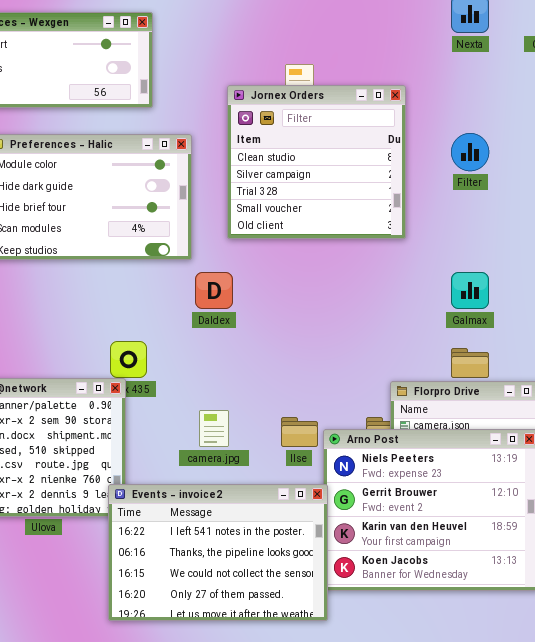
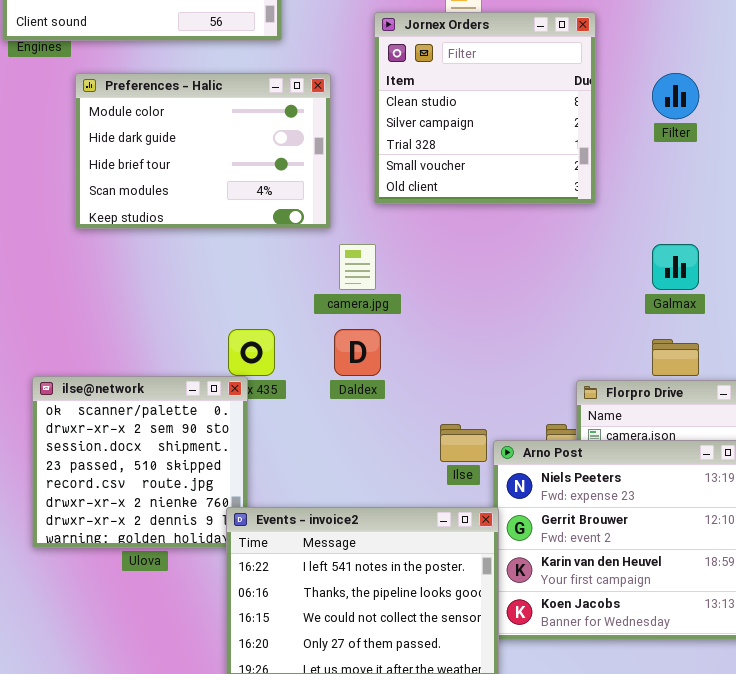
Daldex: [195,272,233,309] -> [334,329,381,376], moved
camera.jpg: [199,410,229,447] -> [339,244,376,290], moved

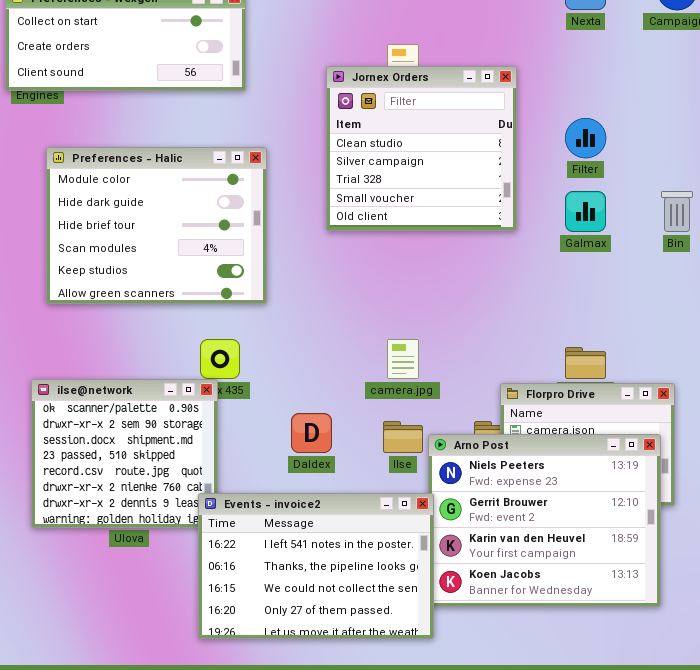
Preferences - Halic: [75,73,331,229] -> [46,147,267,304], moved, resized
camera.jpg: [339,244,376,290] -> [387,339,419,379], moved
Galmax: [652,244,699,290] -> [565,191,606,232], moved
Daldex: [334,329,381,376] -> [291,413,332,453], moved

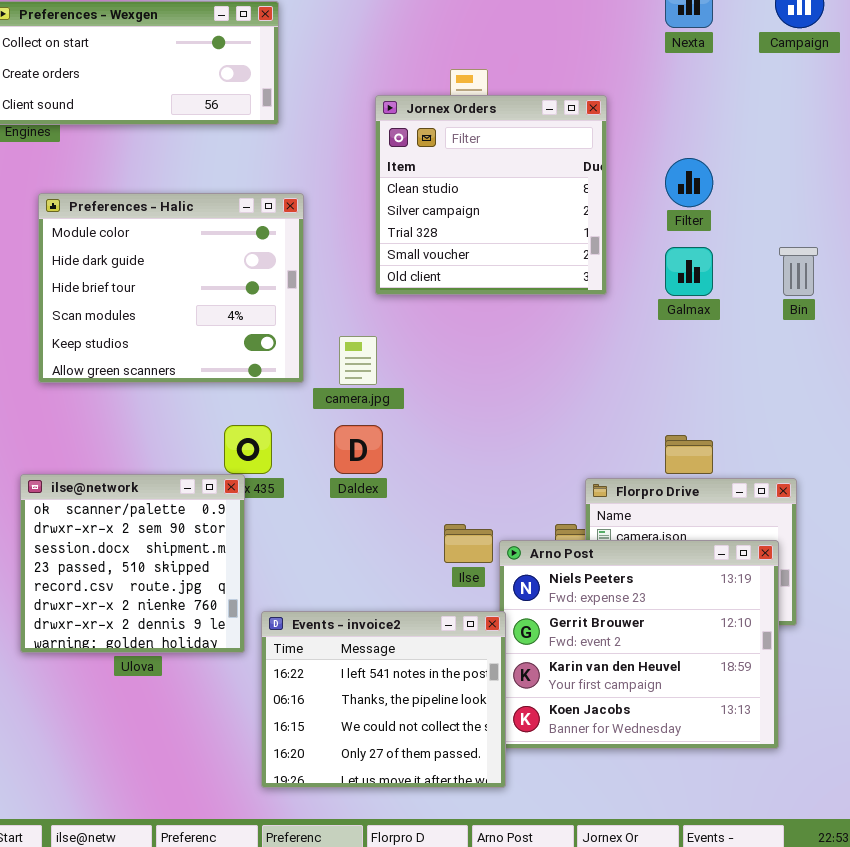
camera.jpg: [387,339,419,379] -> [339,336,377,385], moved
Daldex: [291,413,332,453] -> [334,425,383,474], moved
Events - invoice2: [198,493,434,639] -> [261,611,506,788], resized

